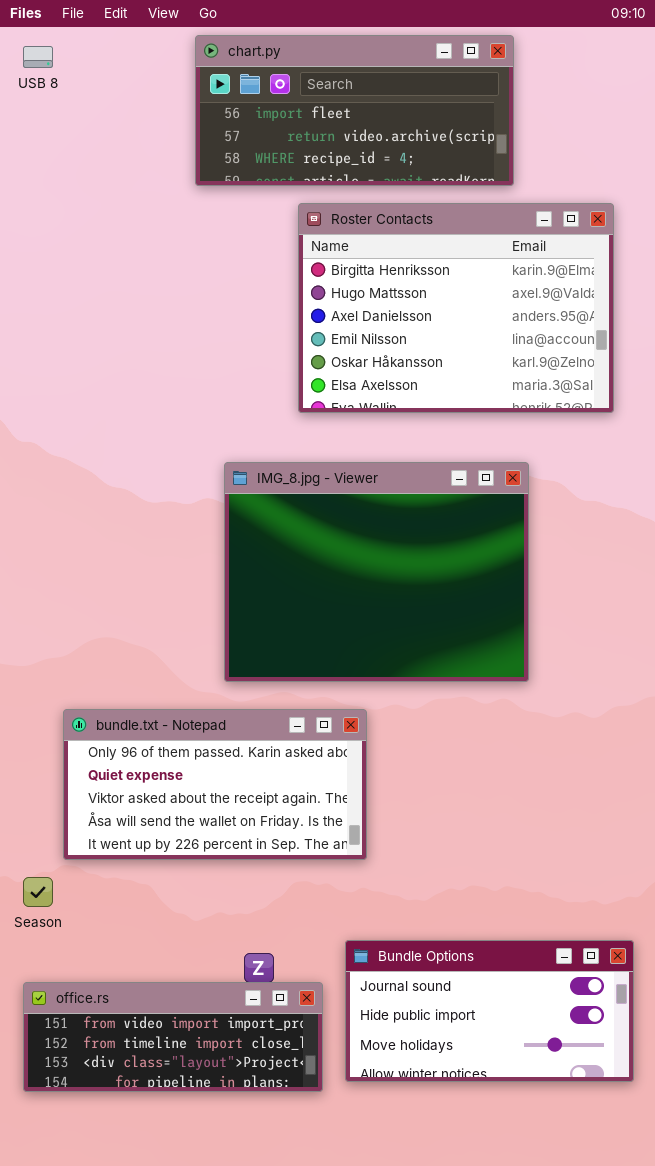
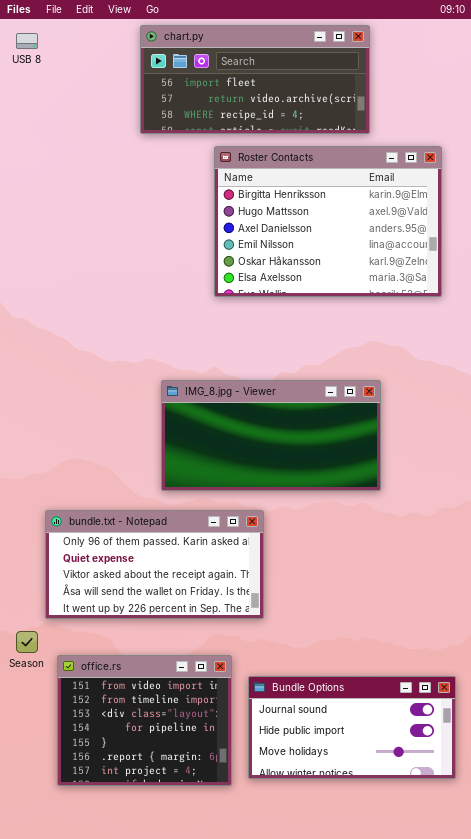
IMG_8.jpg - Viewer: [224,462,529,682] -> [161,380,381,491], resized
office.rs: [23,982,323,1092] -> [57,655,232,786], resized

